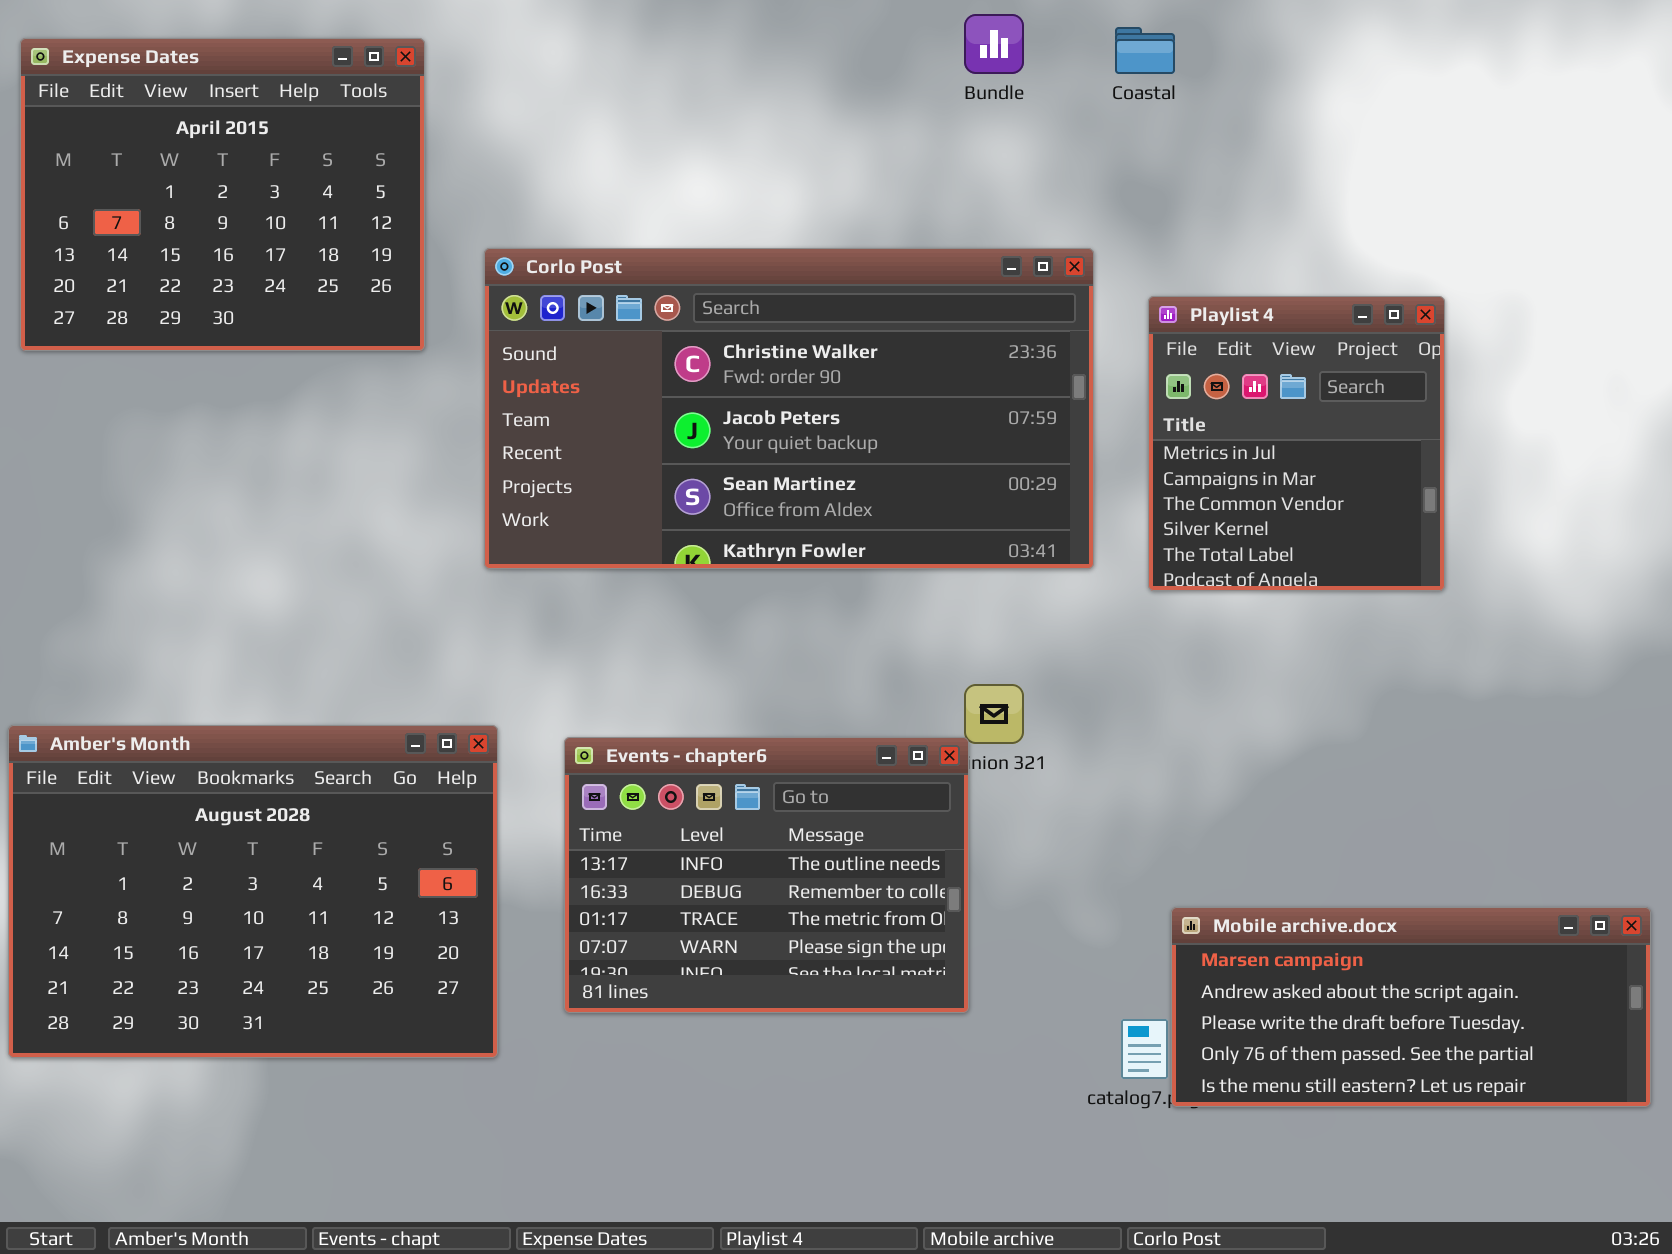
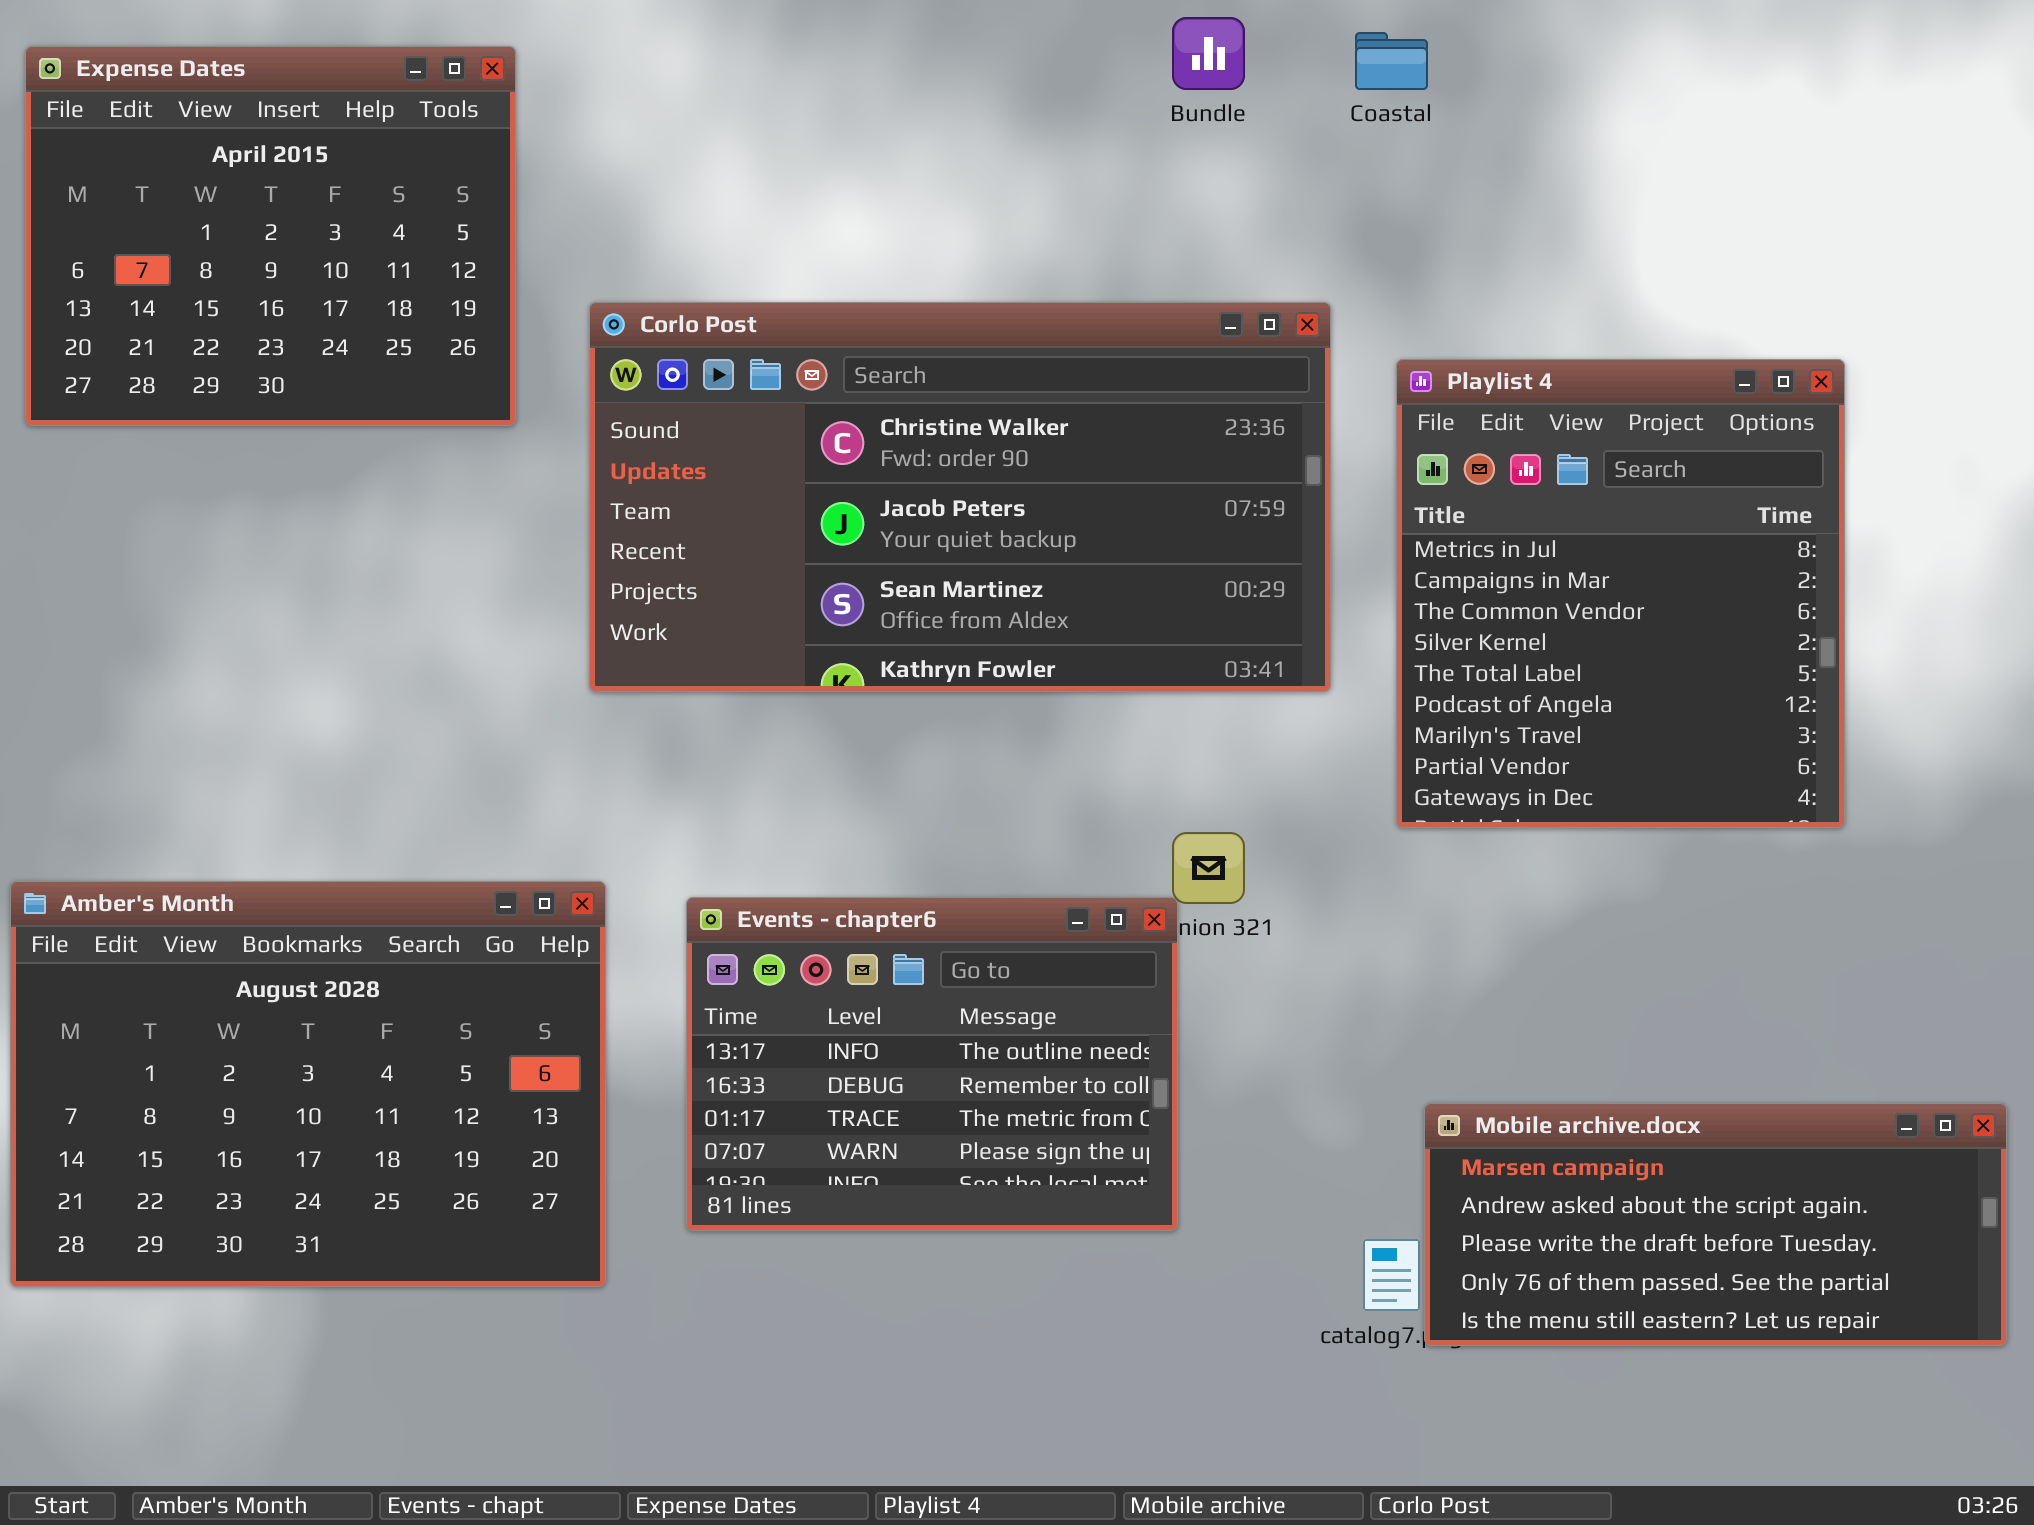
Playlist 4: [1148,296,1445,591] -> [1396,359,1845,828], resized

